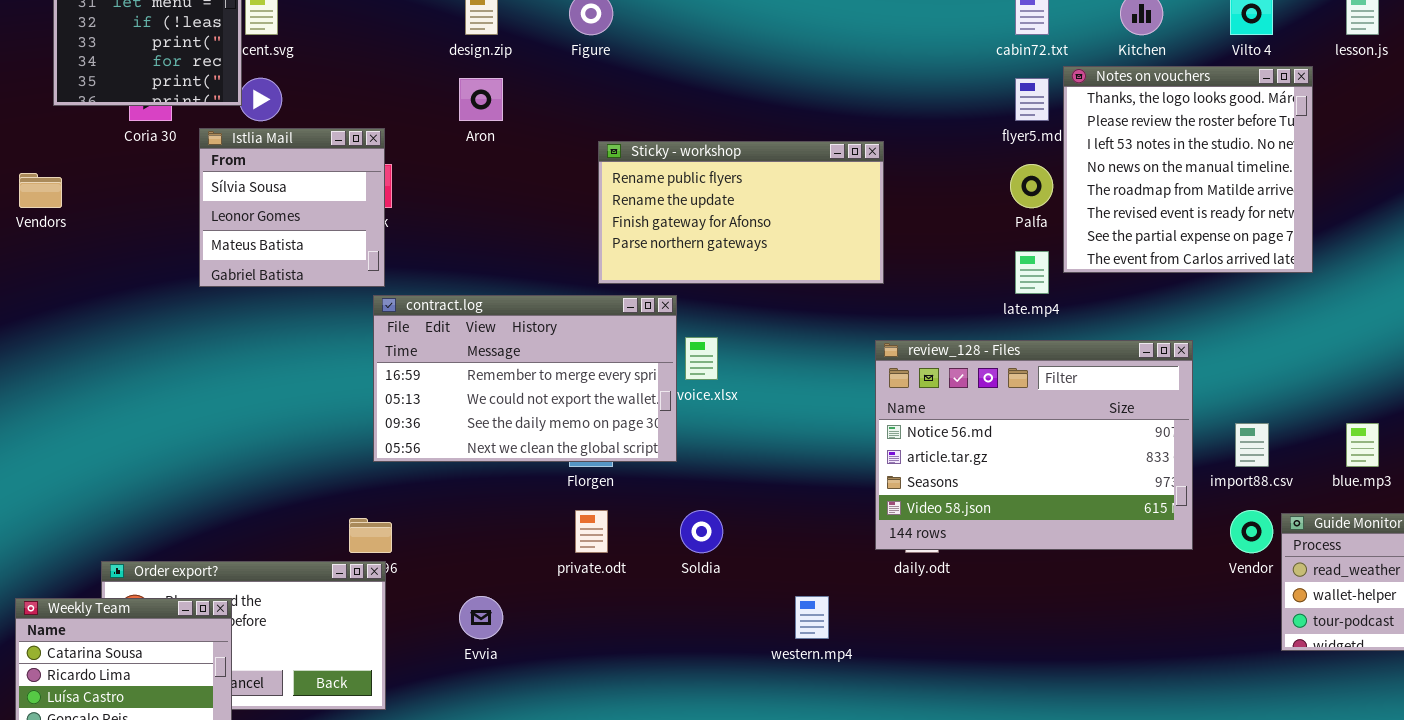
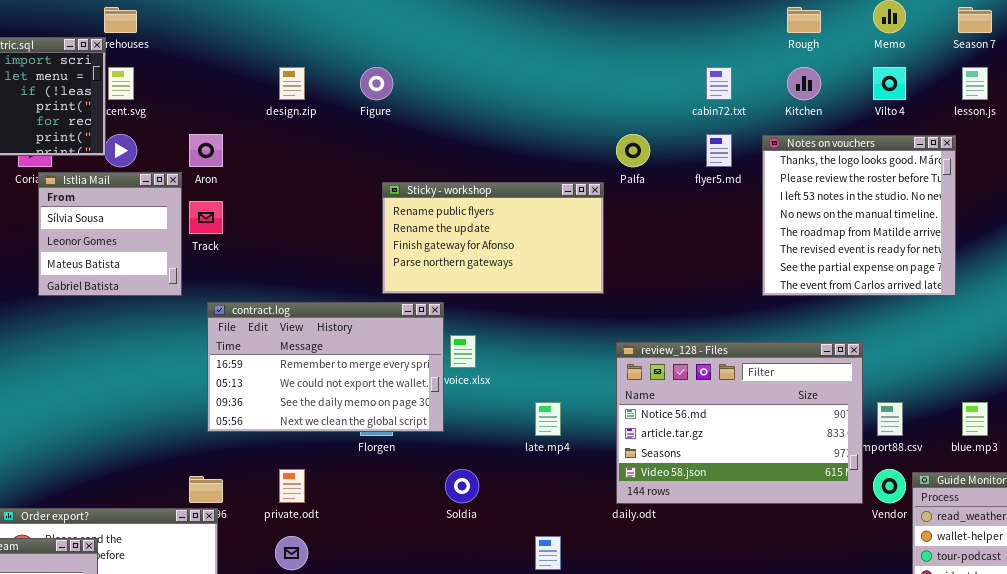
Notes on vouchers: [1063,66,1313,273] -> [762,135,956,296], moved
Aron: [459,78,503,121] -> [189,134,223,167], moved
Istlia Mail: [199,128,385,287] -> [38,172,182,296], moved
Palfa: [1010,164,1053,208] -> [616,134,650,167], moved
late.mp4: [1015,251,1049,294] -> [535,402,561,436], moved
review_128 - Files: [875,340,1193,550] -> [616,342,863,504], moved
private.odt: [575,510,608,553] -> [279,469,305,503], moved

